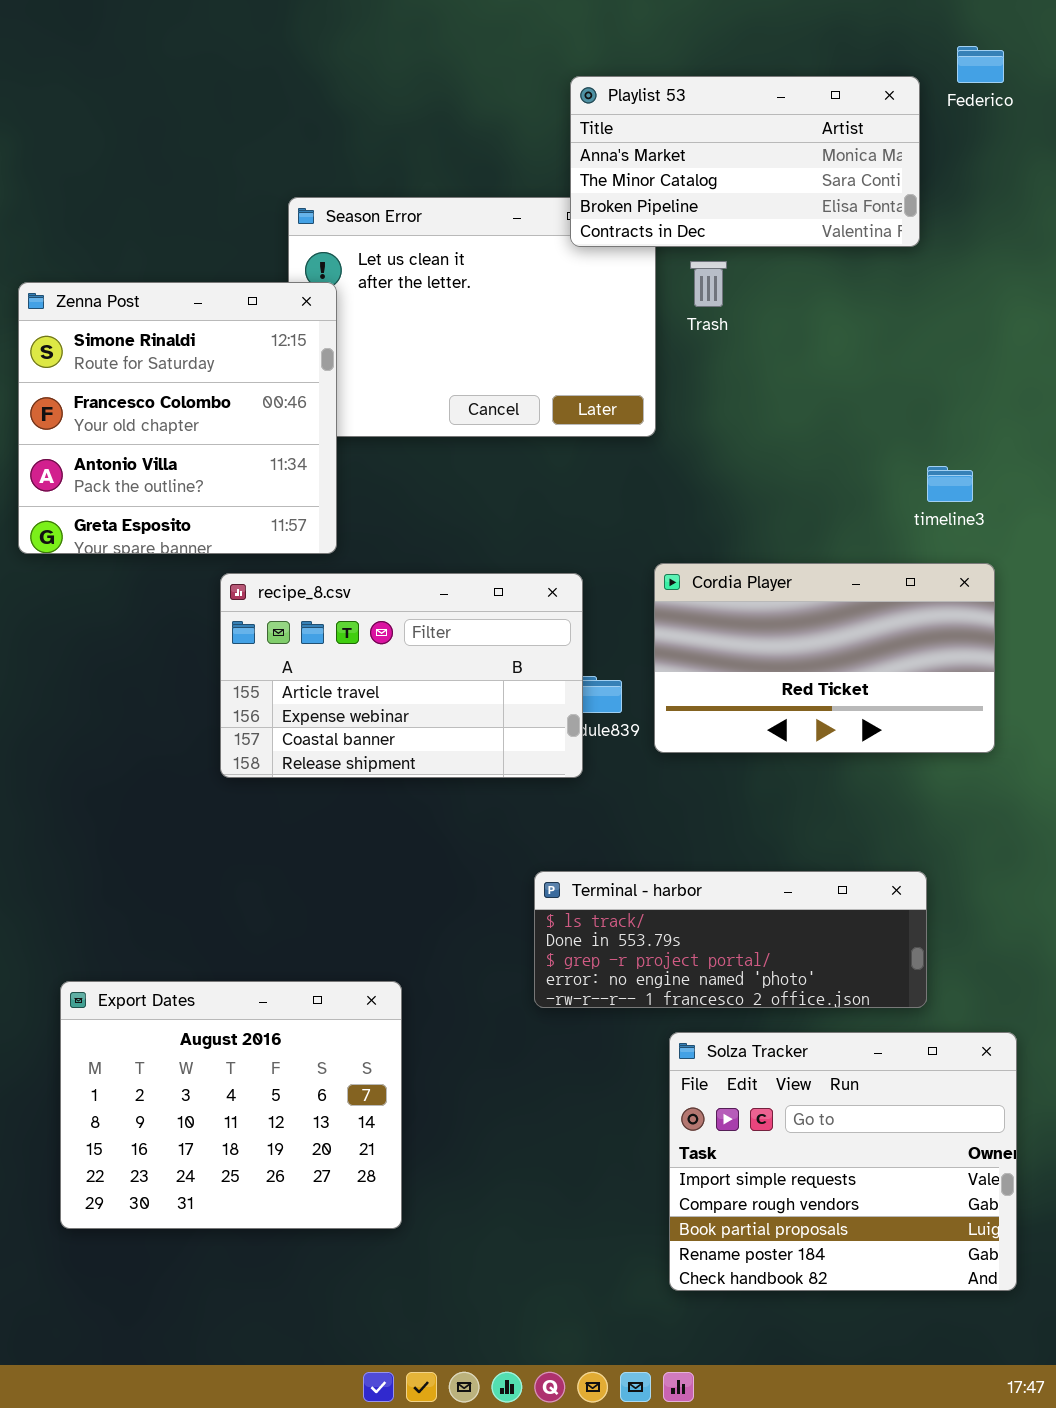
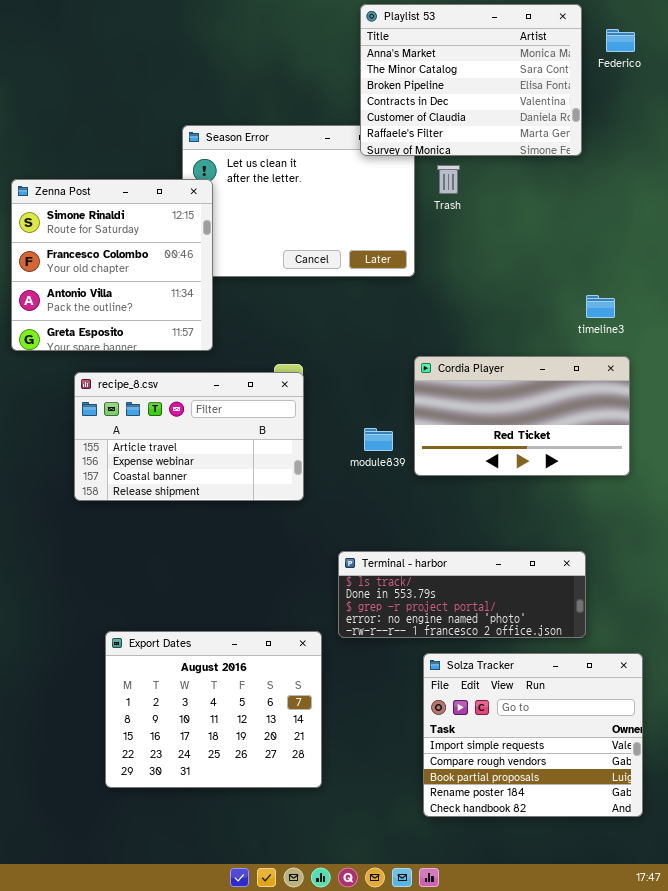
Playlist 53: [570,76,920,247] -> [360,4,582,156], resized
recipe_8.csv: [220,573,583,778] -> [74,372,304,501], moved
Export Dates: [60,981,402,1229] -> [105,631,322,788], moved

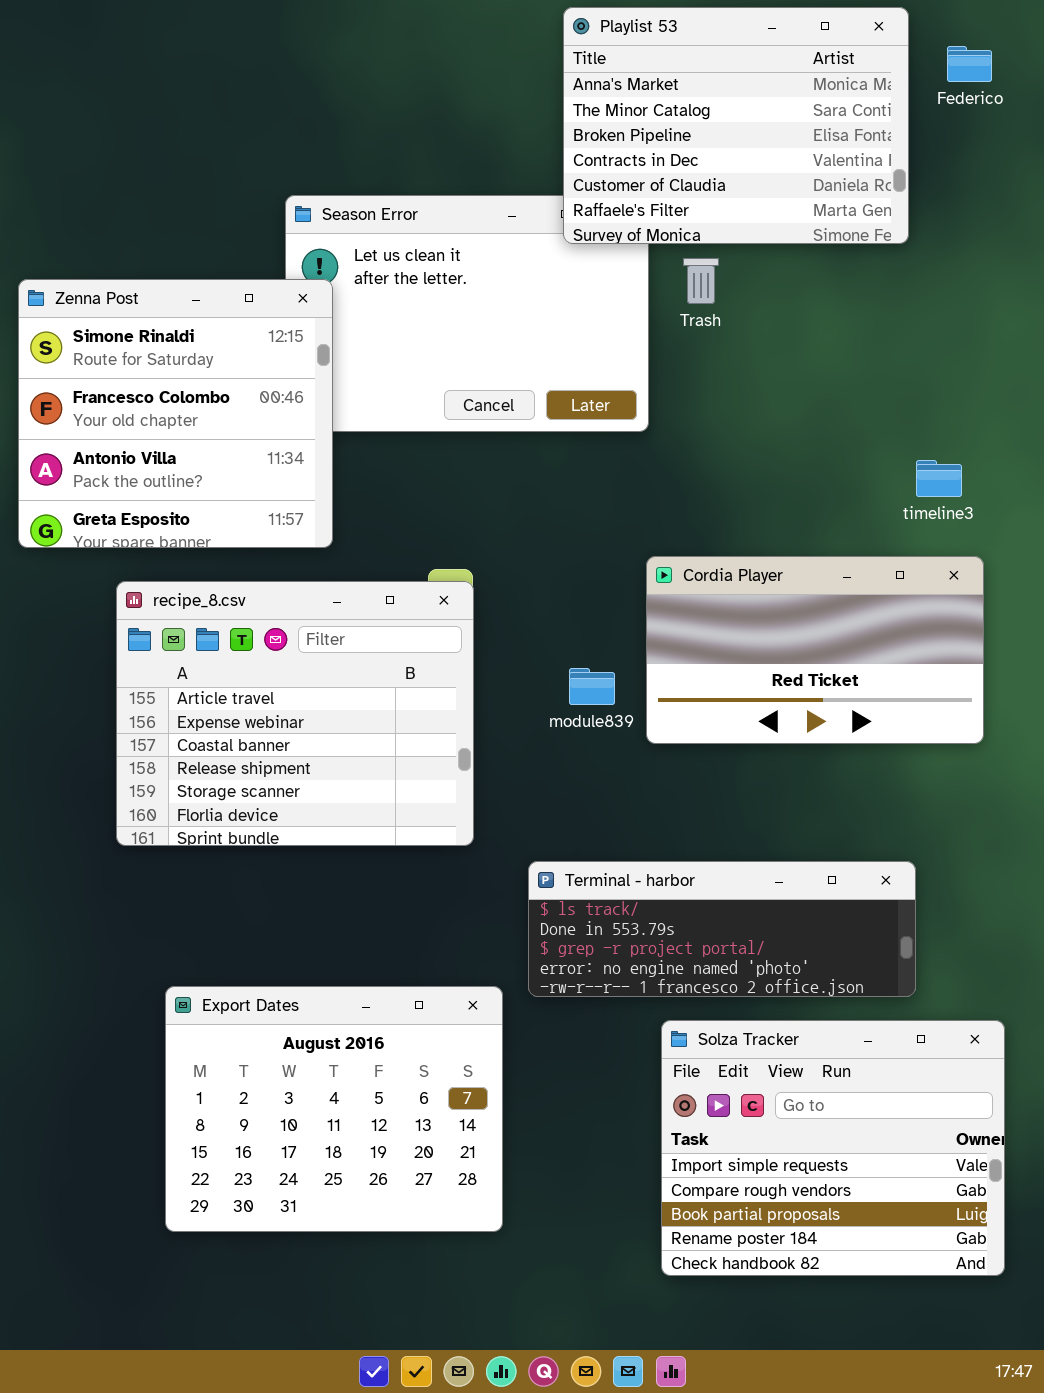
recipe_8.csv: [74,372,304,501] -> [116,581,474,846], resized

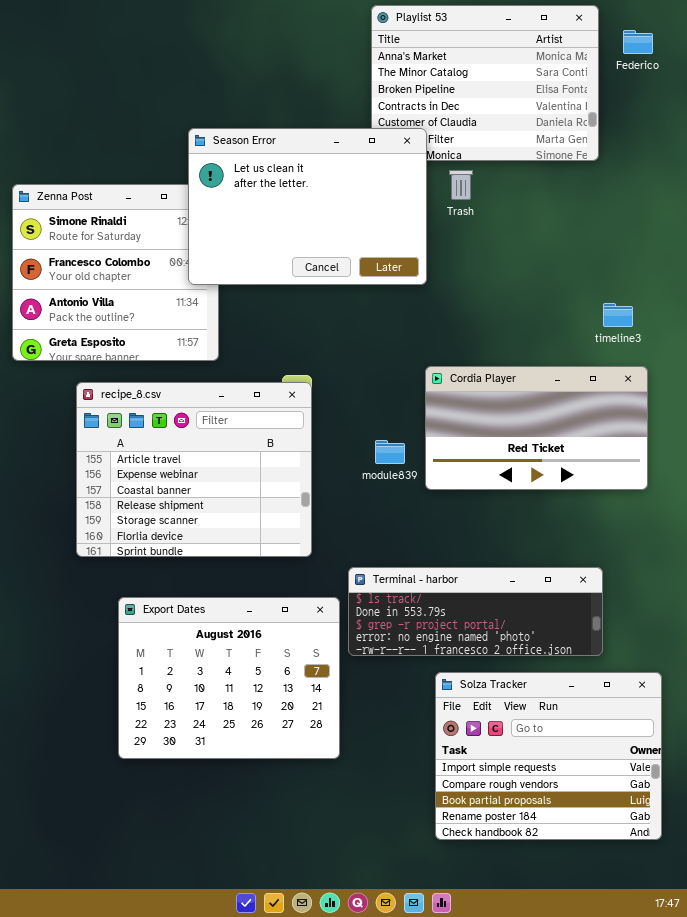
Season Error: [285,195,649,432] -> [188,128,427,285], raised
Export Dates: [165,986,503,1232] -> [118,597,340,759], moved

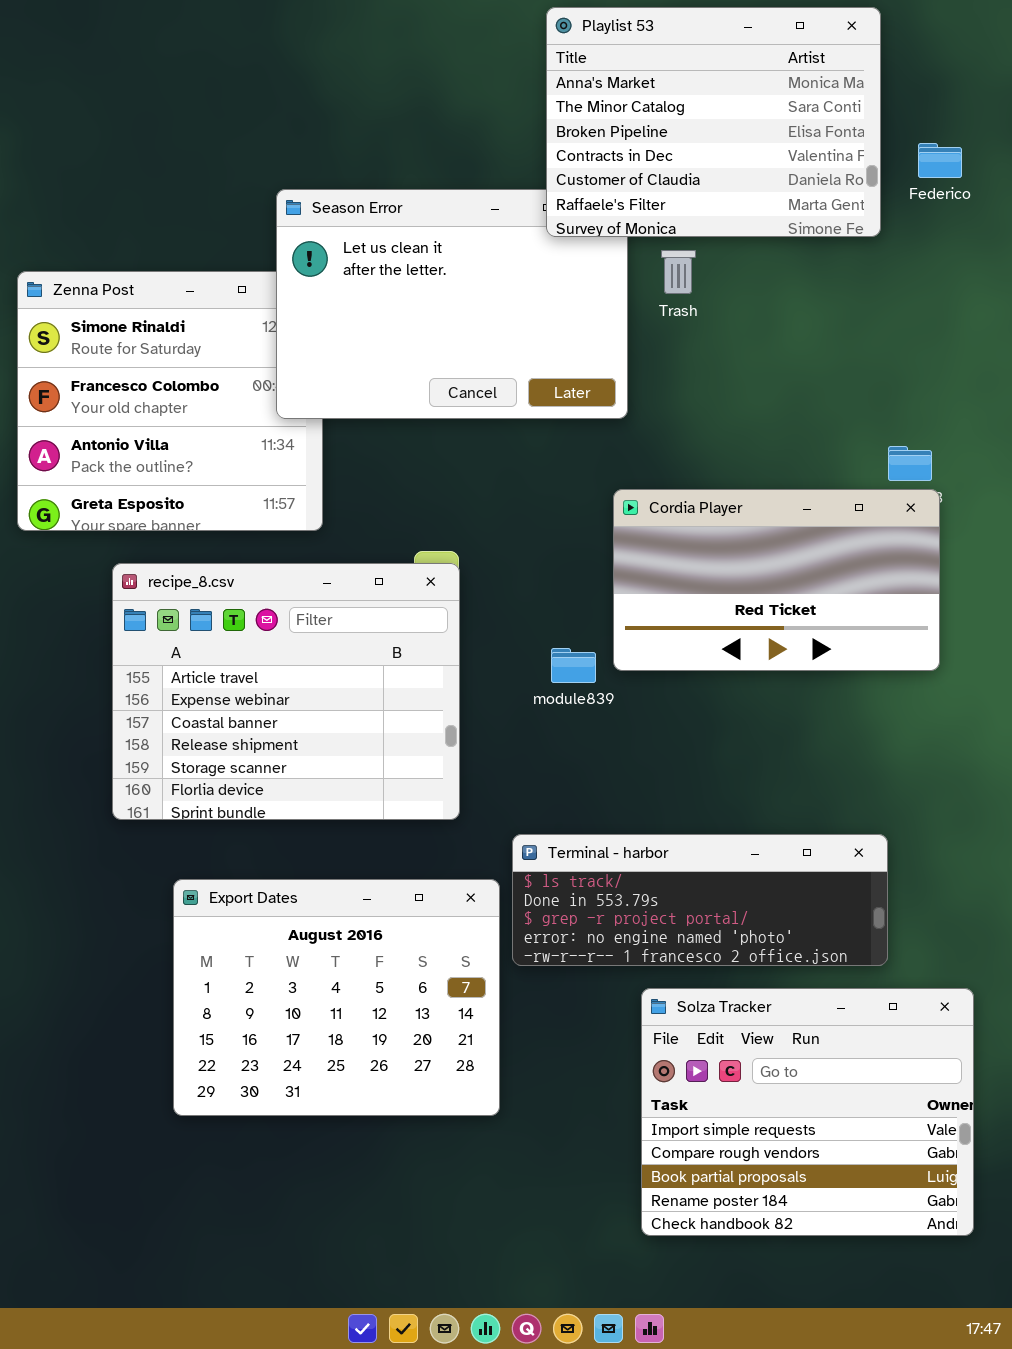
Playlist 53: [371,5,599,161] -> [546,7,881,237], raised
Federico: [623,30,653,54] -> [918,143,962,178], moved
Cordia Player: [425,366,648,490] -> [613,489,940,671], moved

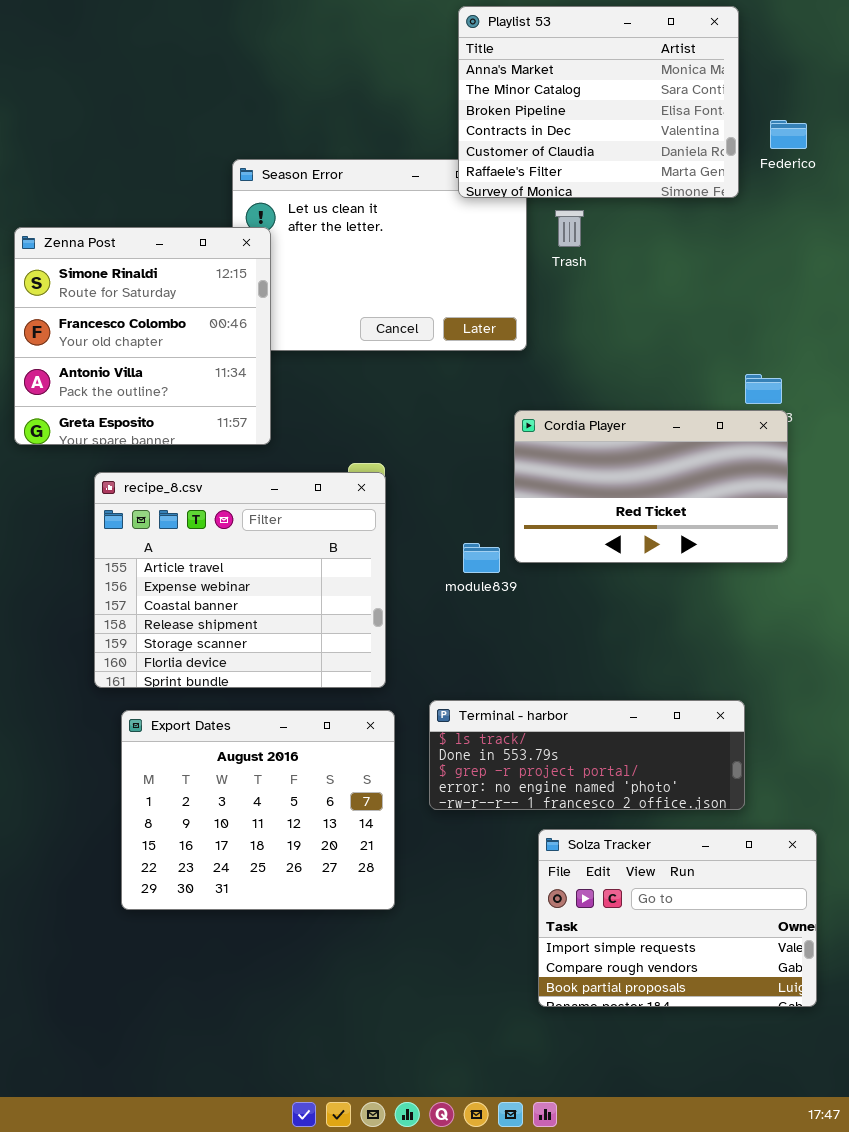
Zenna Post: [17,271,323,531] -> [14,227,271,445], raised
Export Dates: [173,879,500,1116] -> [121,710,395,910], moved
Solza Tracker: [641,988,974,1236] -> [538,829,817,1007], resized

